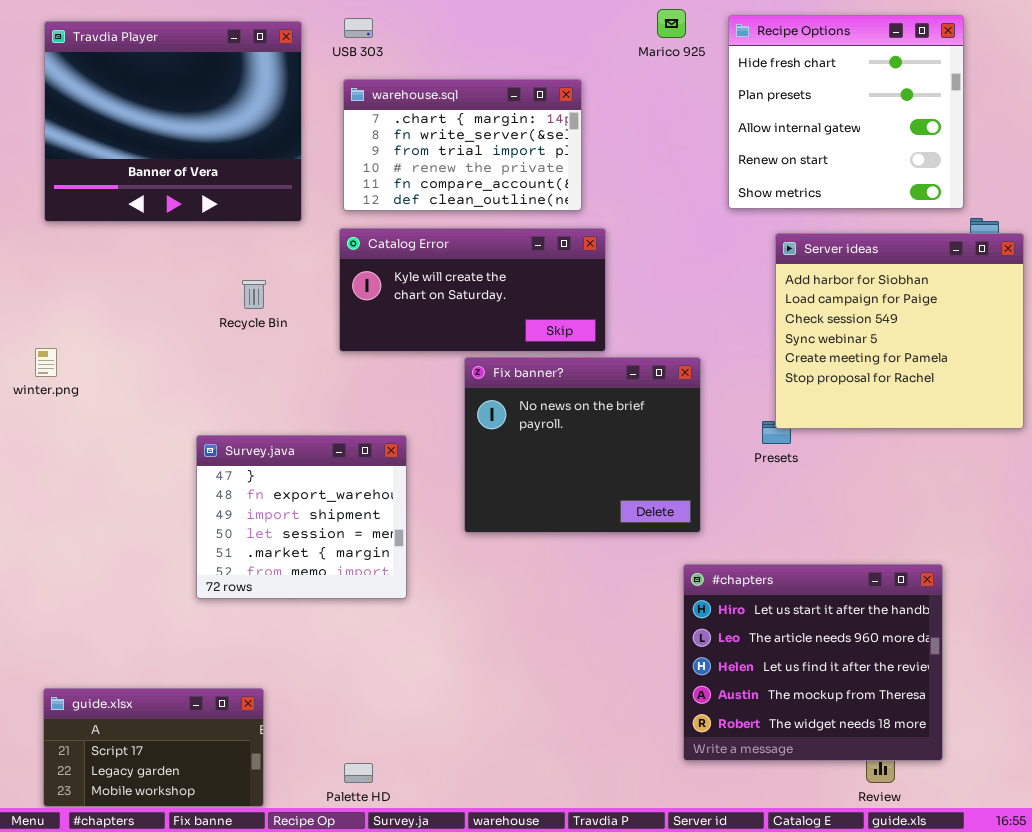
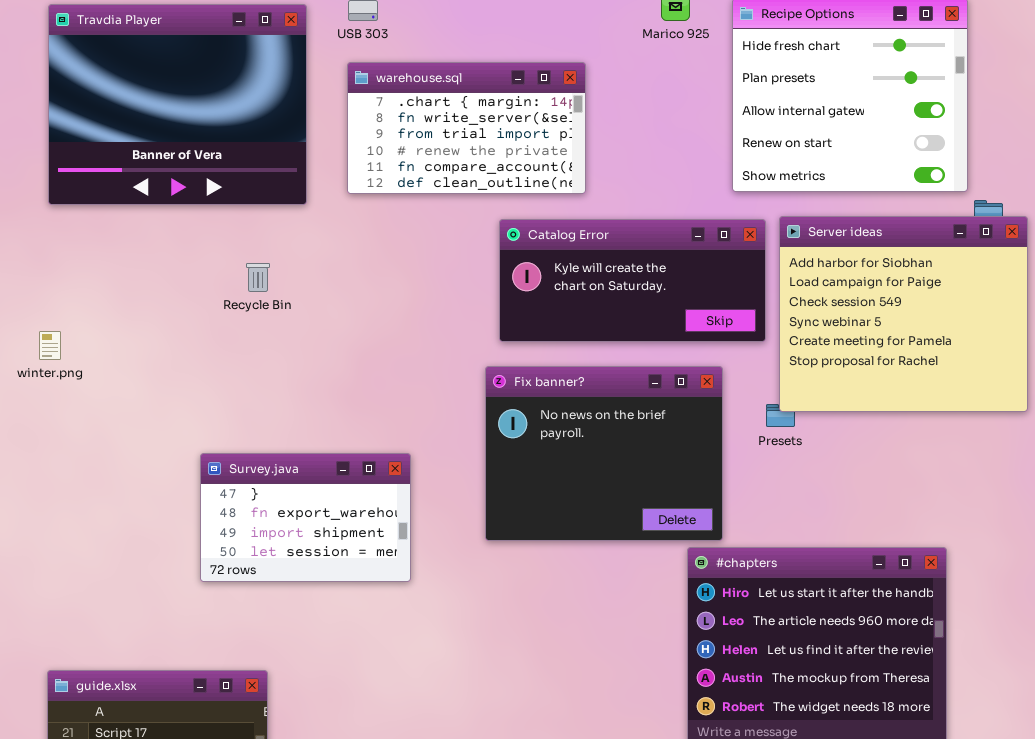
Catalog Error: [339,228,606,352] -> [499,219,766,342], moved
Fix banner?: [464,357,701,533] -> [485,366,723,541], moved
Survey.java: [196,435,407,599] -> [200,453,411,582], resized

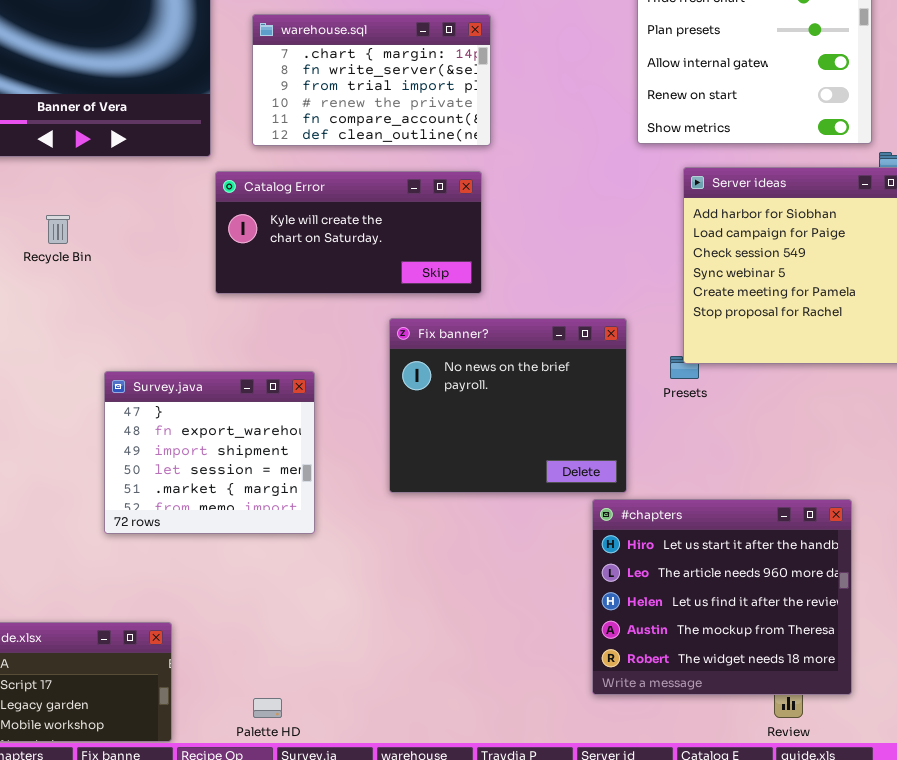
Catalog Error: [499,219,766,342] -> [215,171,482,294], moved
Recycle Bin: [246,263,270,292] -> [46,215,70,244], moved
Survey.java: [200,453,411,582] -> [104,371,315,534], resized

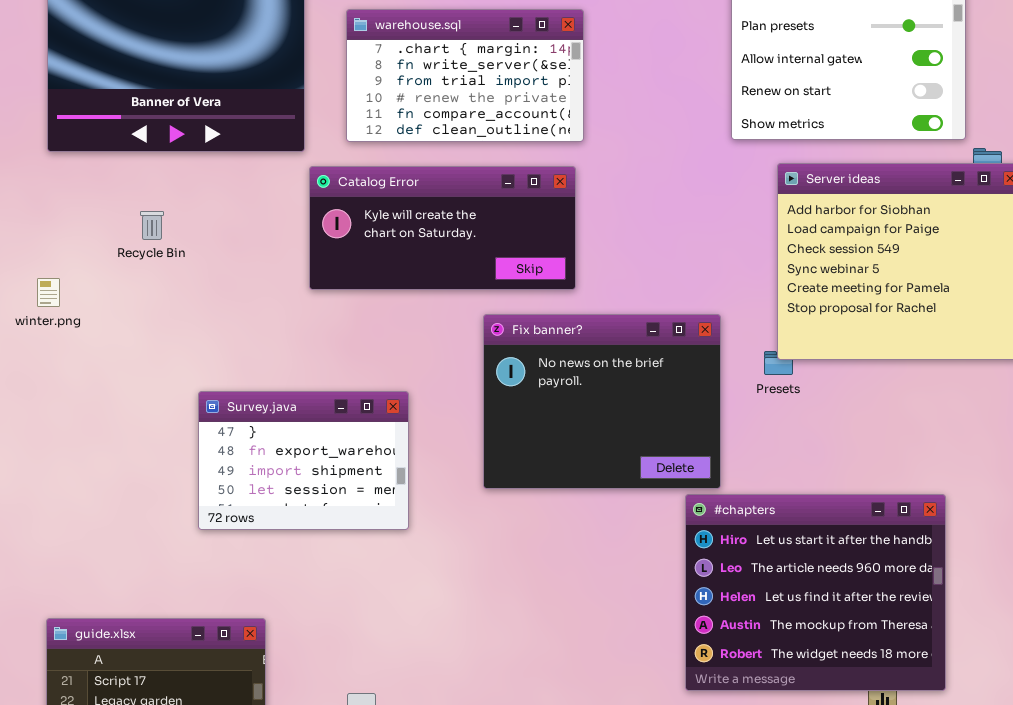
Survey.java: [104,371,315,534] -> [198,391,409,530], resized

